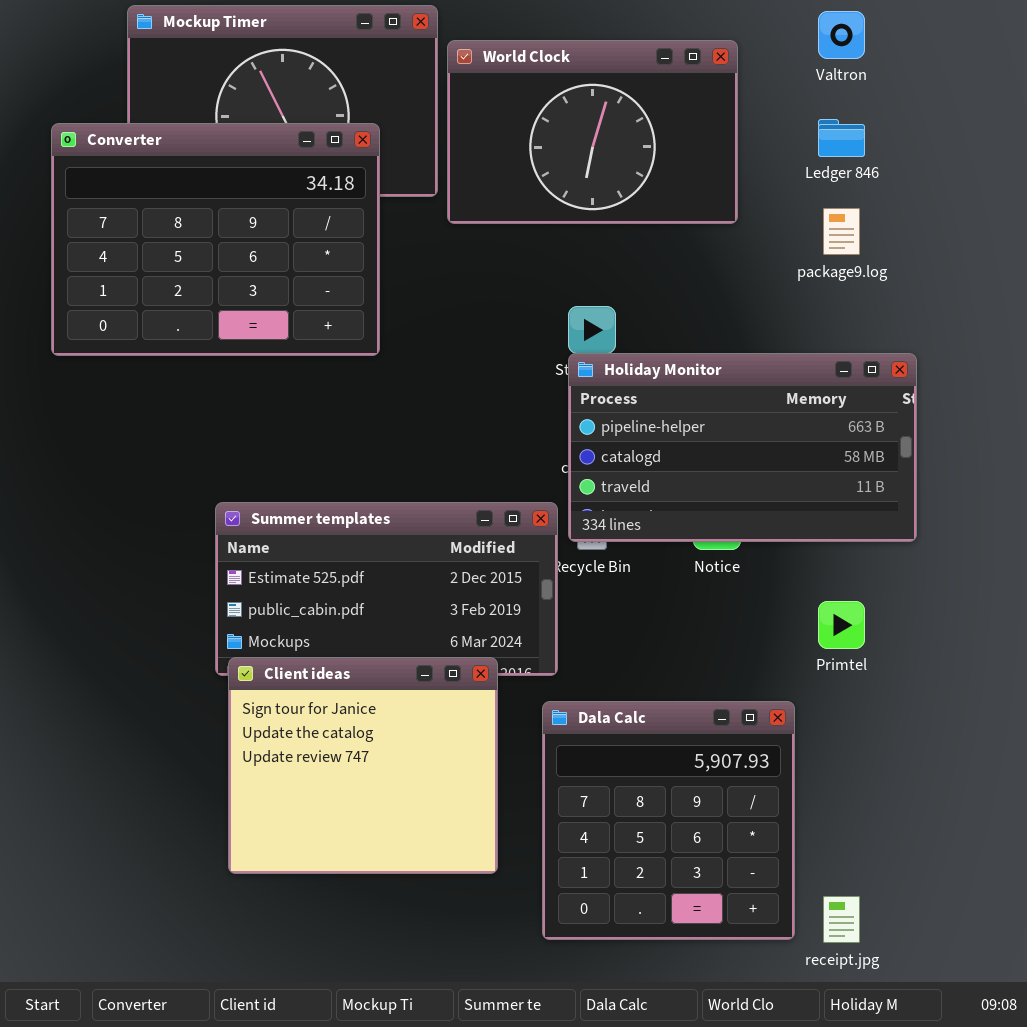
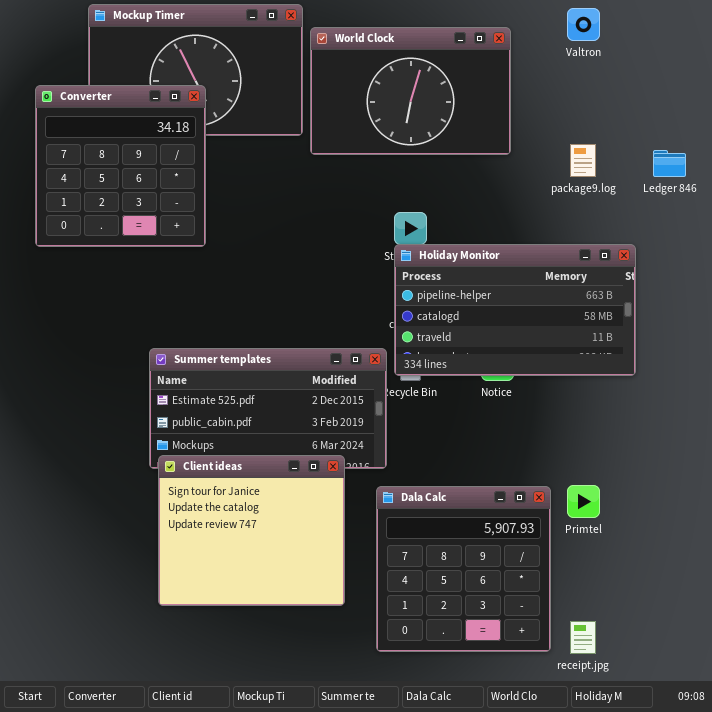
Ledger 846: [818,119,865,157] -> [653,150,686,177], moved
Converter: [51,123,380,356] -> [35,85,206,247], resized
Primtel: [818,601,865,649] -> [567,485,600,518], moved

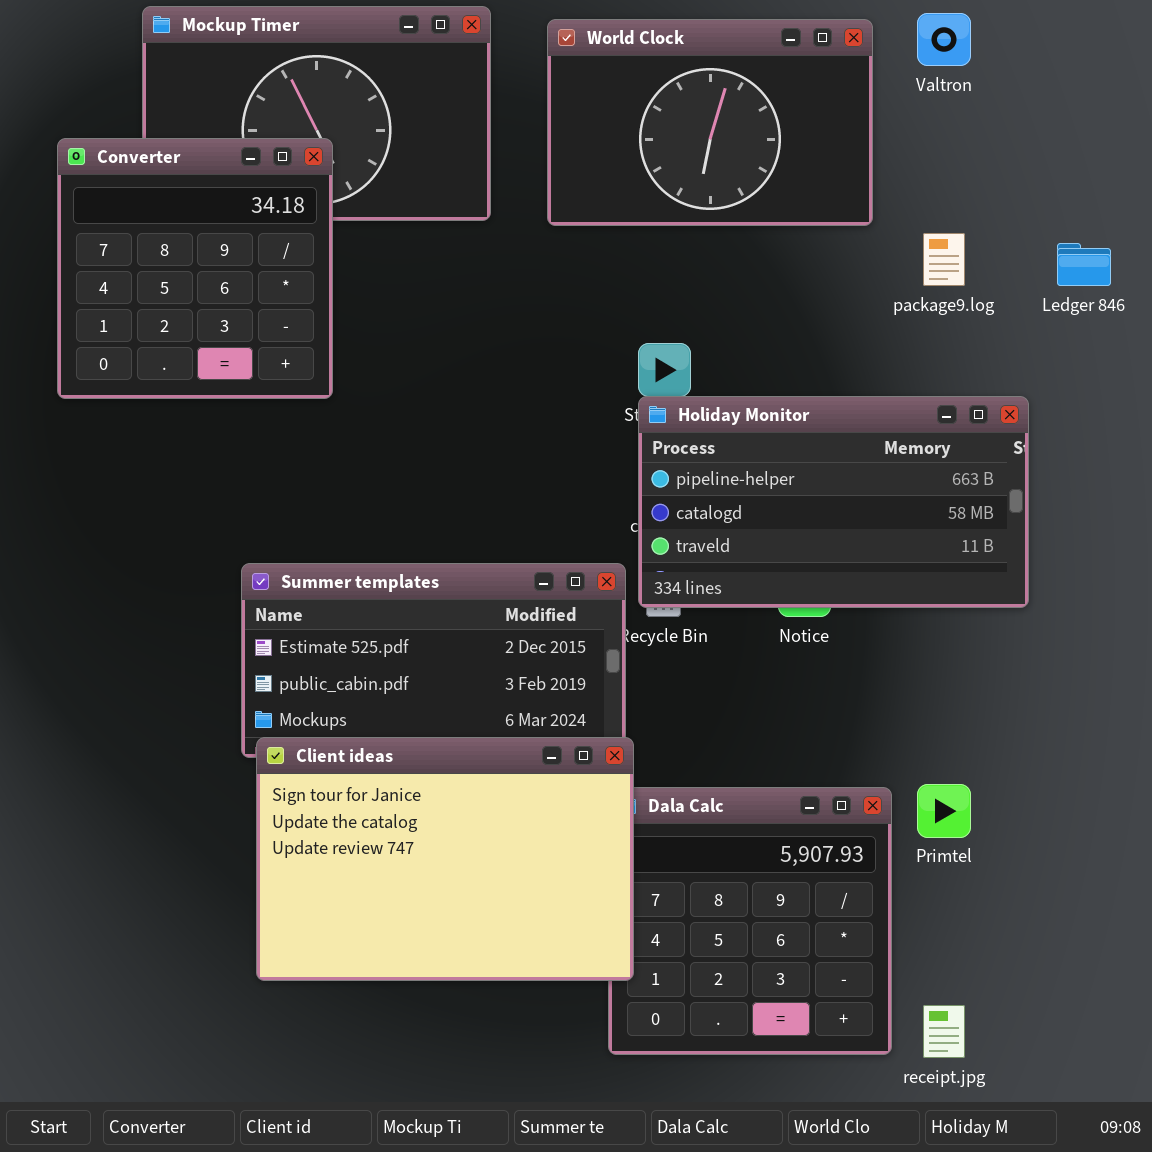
World Clock: [310,27,511,155] -> [547,19,873,226], moved
Client ideas: [158,455,345,606] -> [256,737,634,981], resized

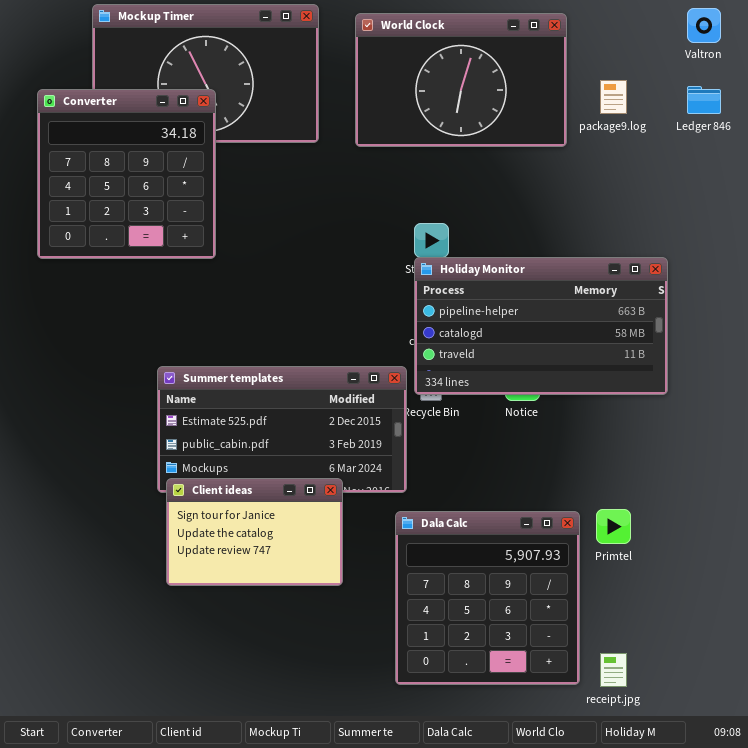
Valtron: [917,13,971,66] -> [687,8,721,43], moved
package9.log: [923,233,965,286] -> [600,80,627,114], moved
Ledger 846: [1057,243,1111,286] -> [687,86,721,114], moved
Client ideas: [256,737,634,981] -> [166,478,343,586], resized

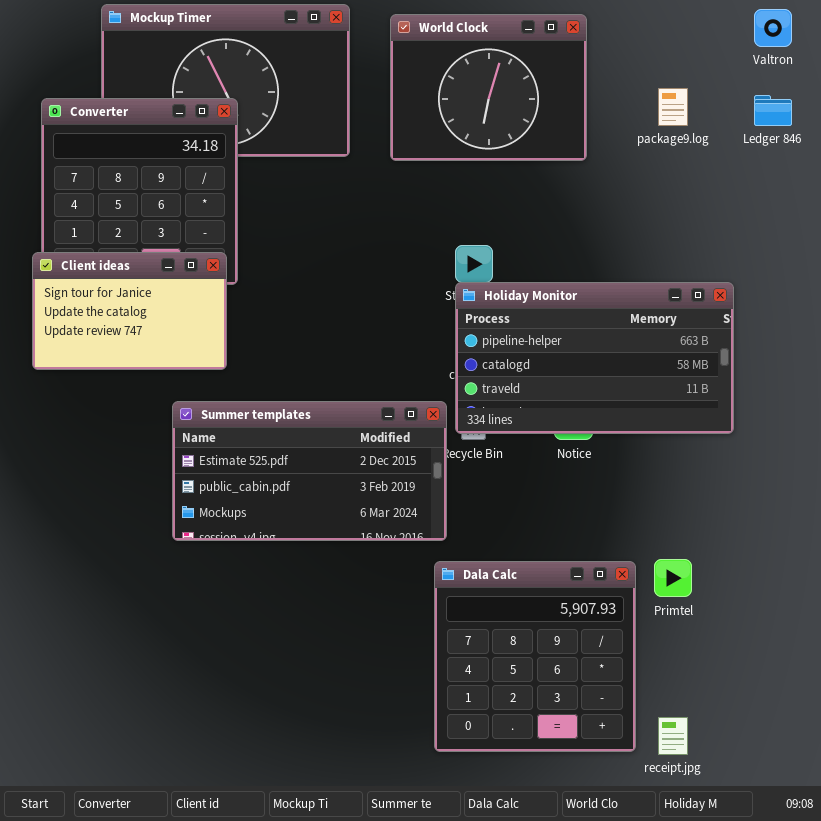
World Clock: [355,13,567,147] -> [390,14,587,161], resized
Client ideas: [166,478,343,586] -> [32,252,227,370], moved

